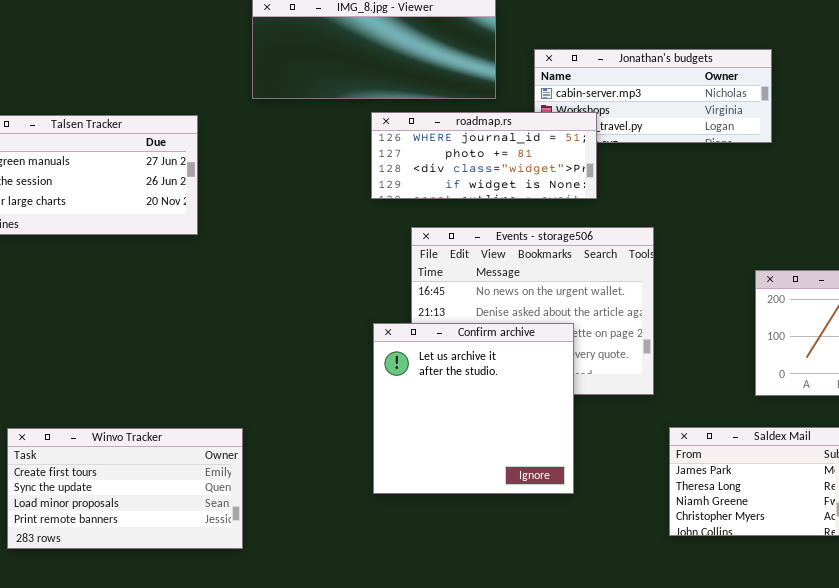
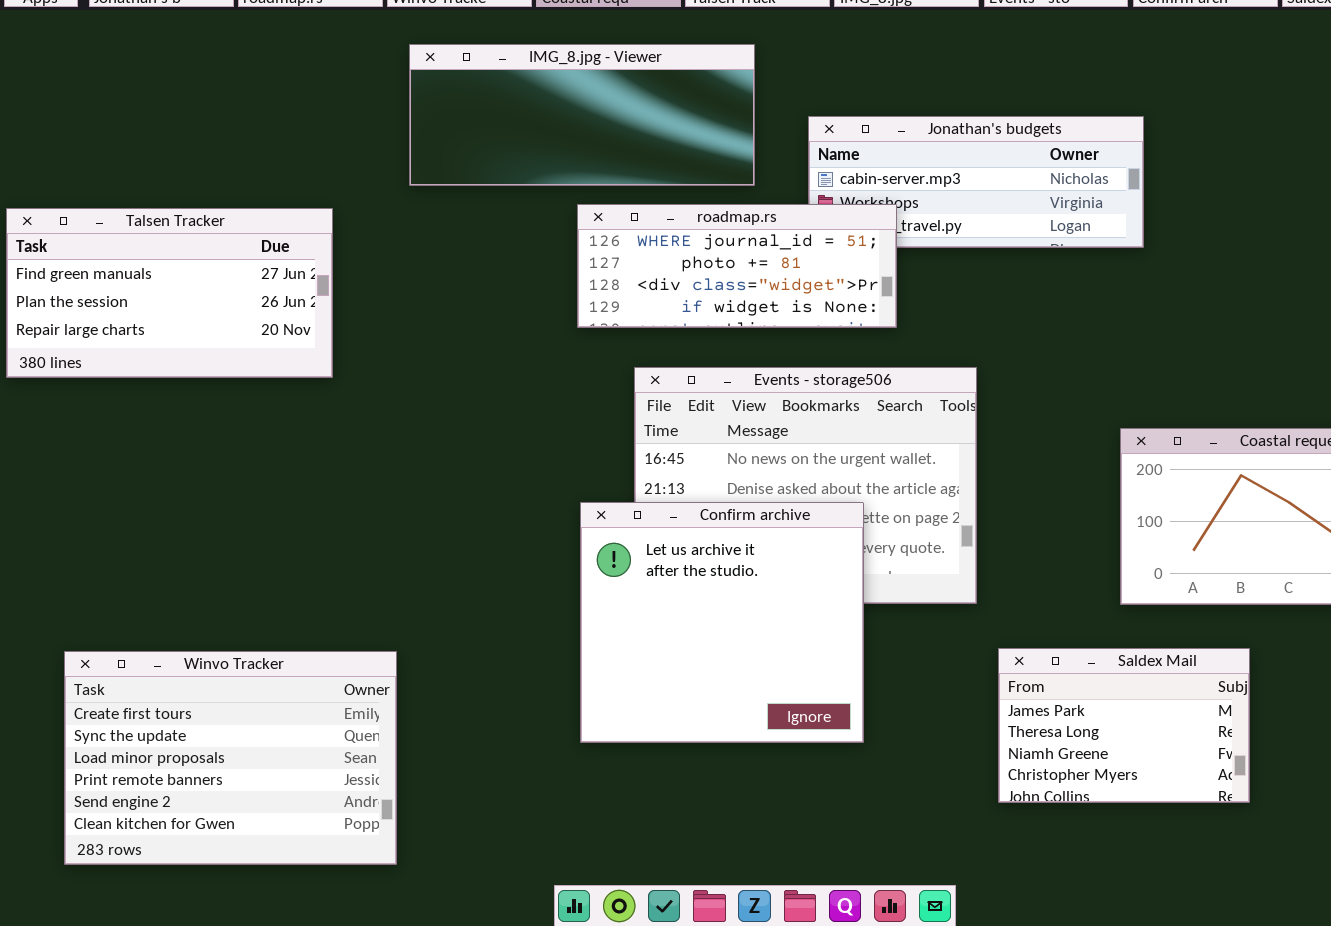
Winvo Tracker: [7,428,243,549] -> [64,651,397,865], resized

